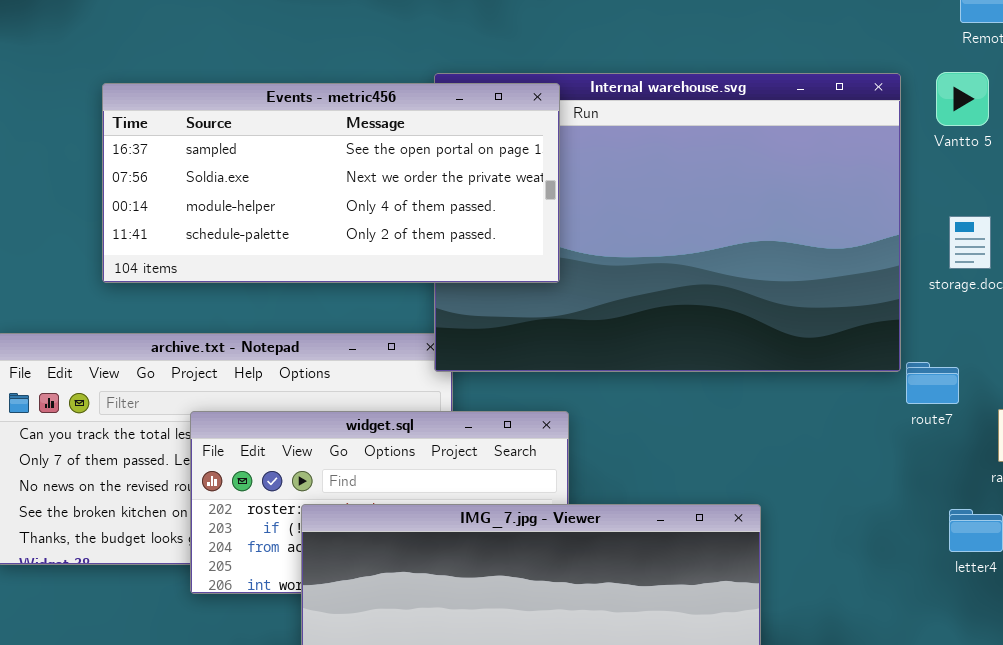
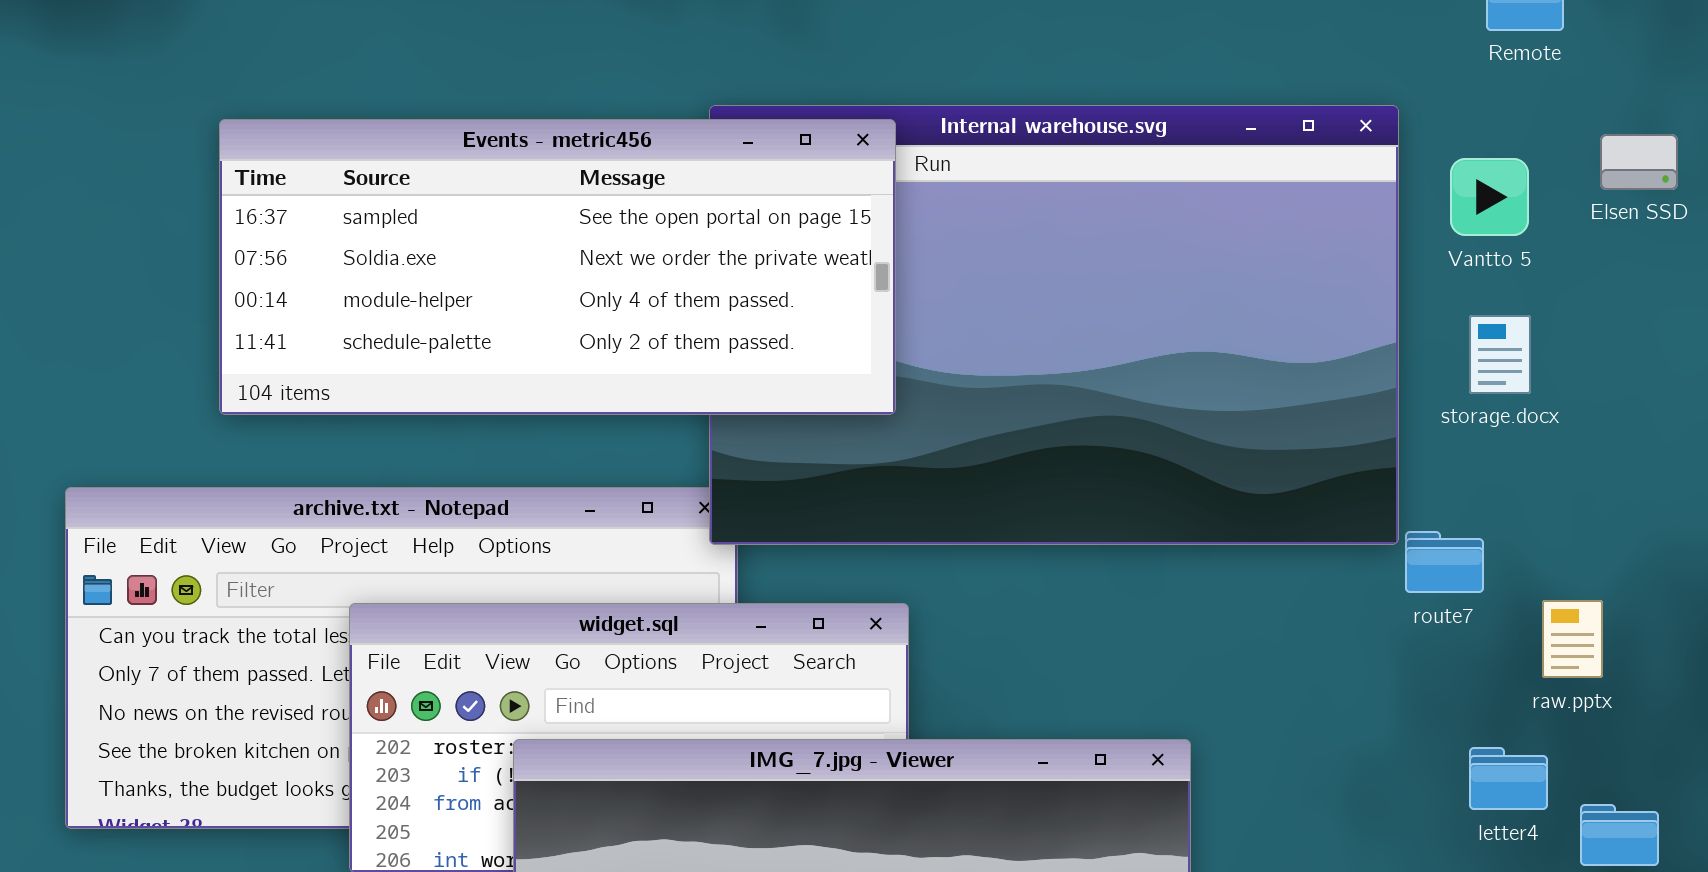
Vantto 5: [936,72,989,126] -> [1450,158,1529,236], moved

